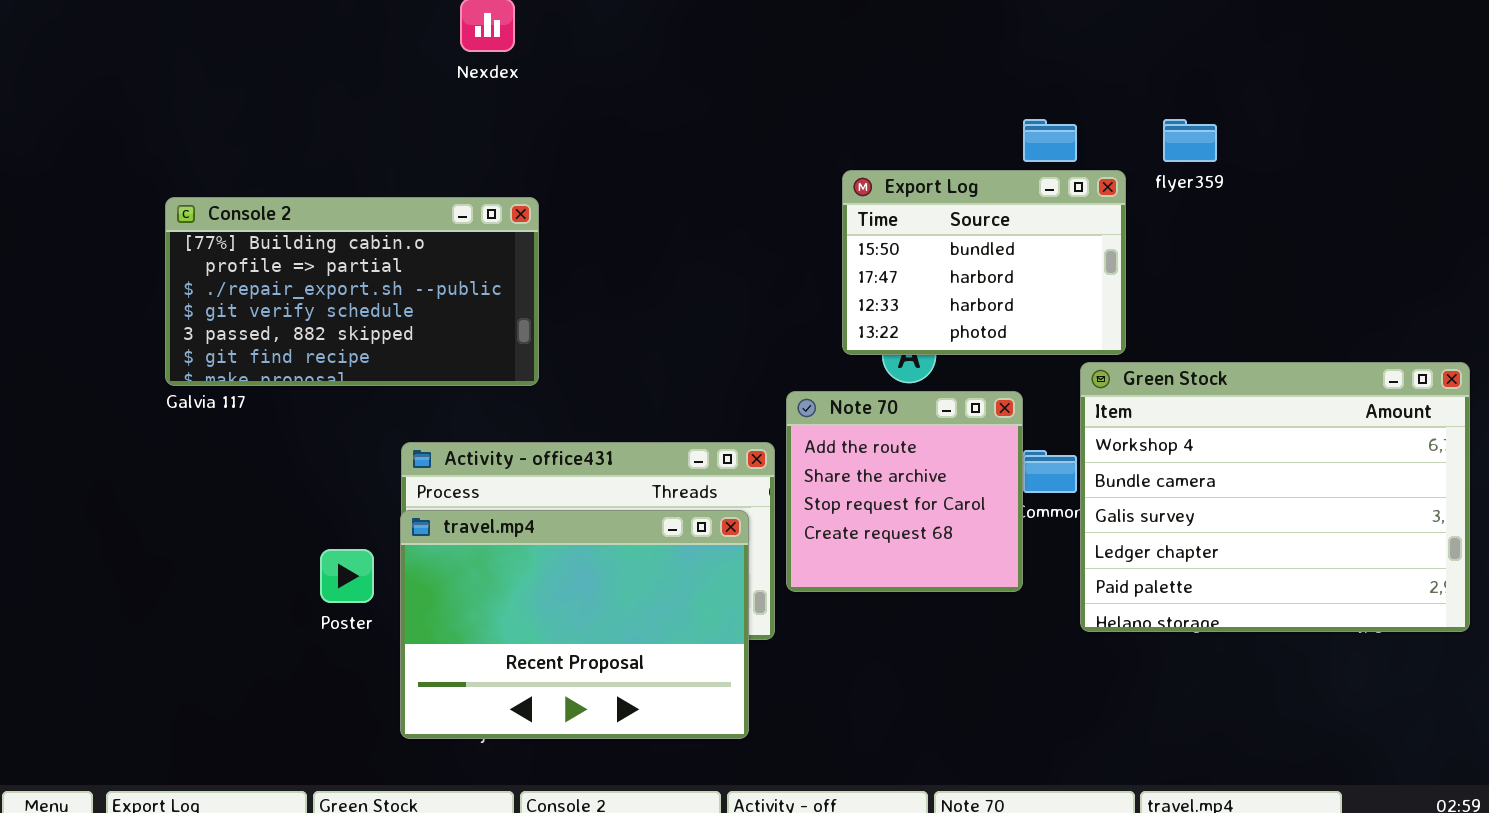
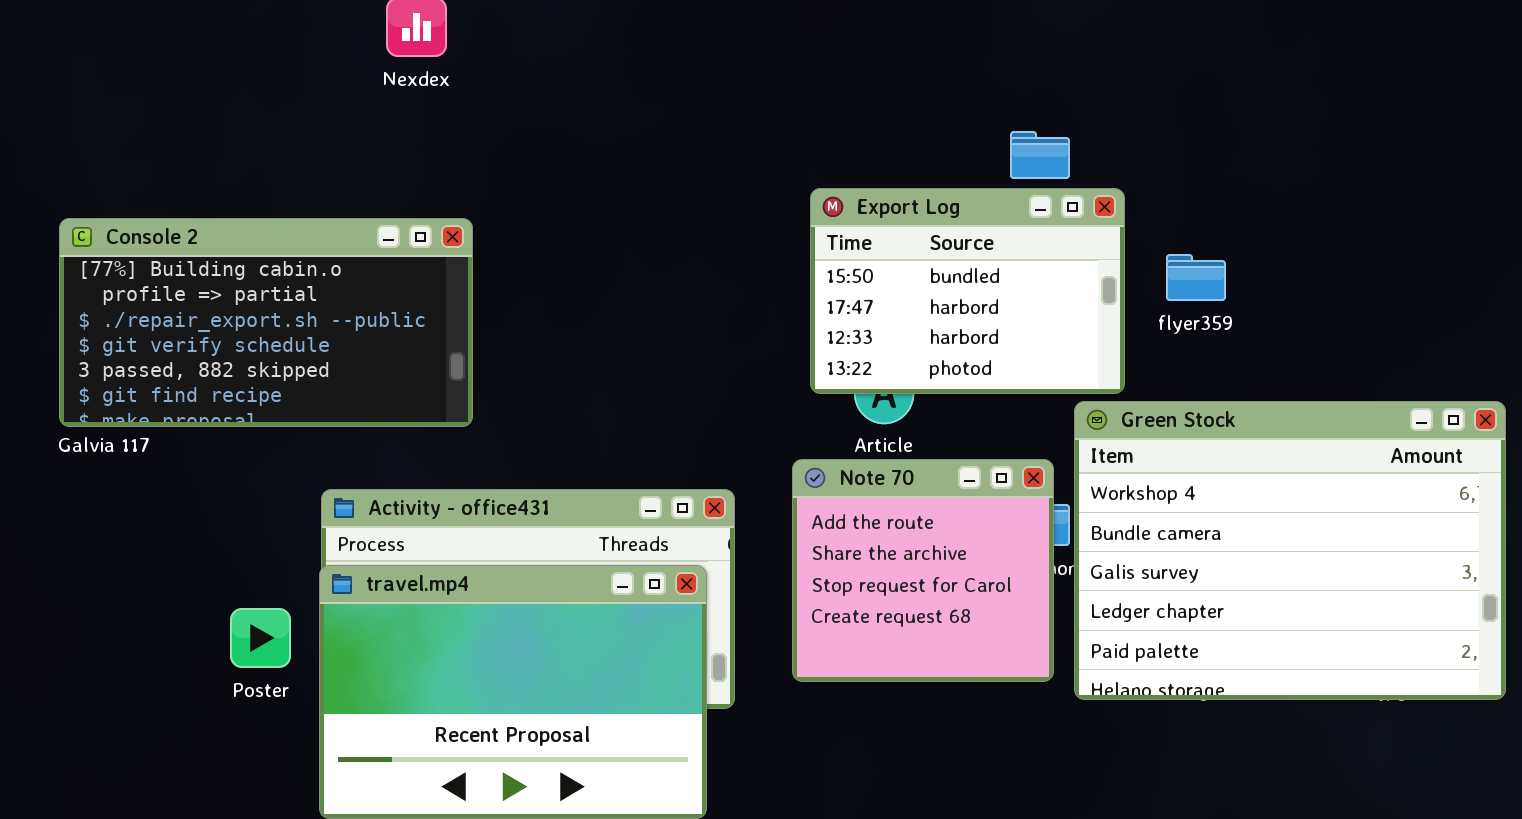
flyer359: [1163,119,1217,162] -> [1166,254,1226,301], moved
Note 70: [786,391,1023,592] -> [792,459,1054,682], moved

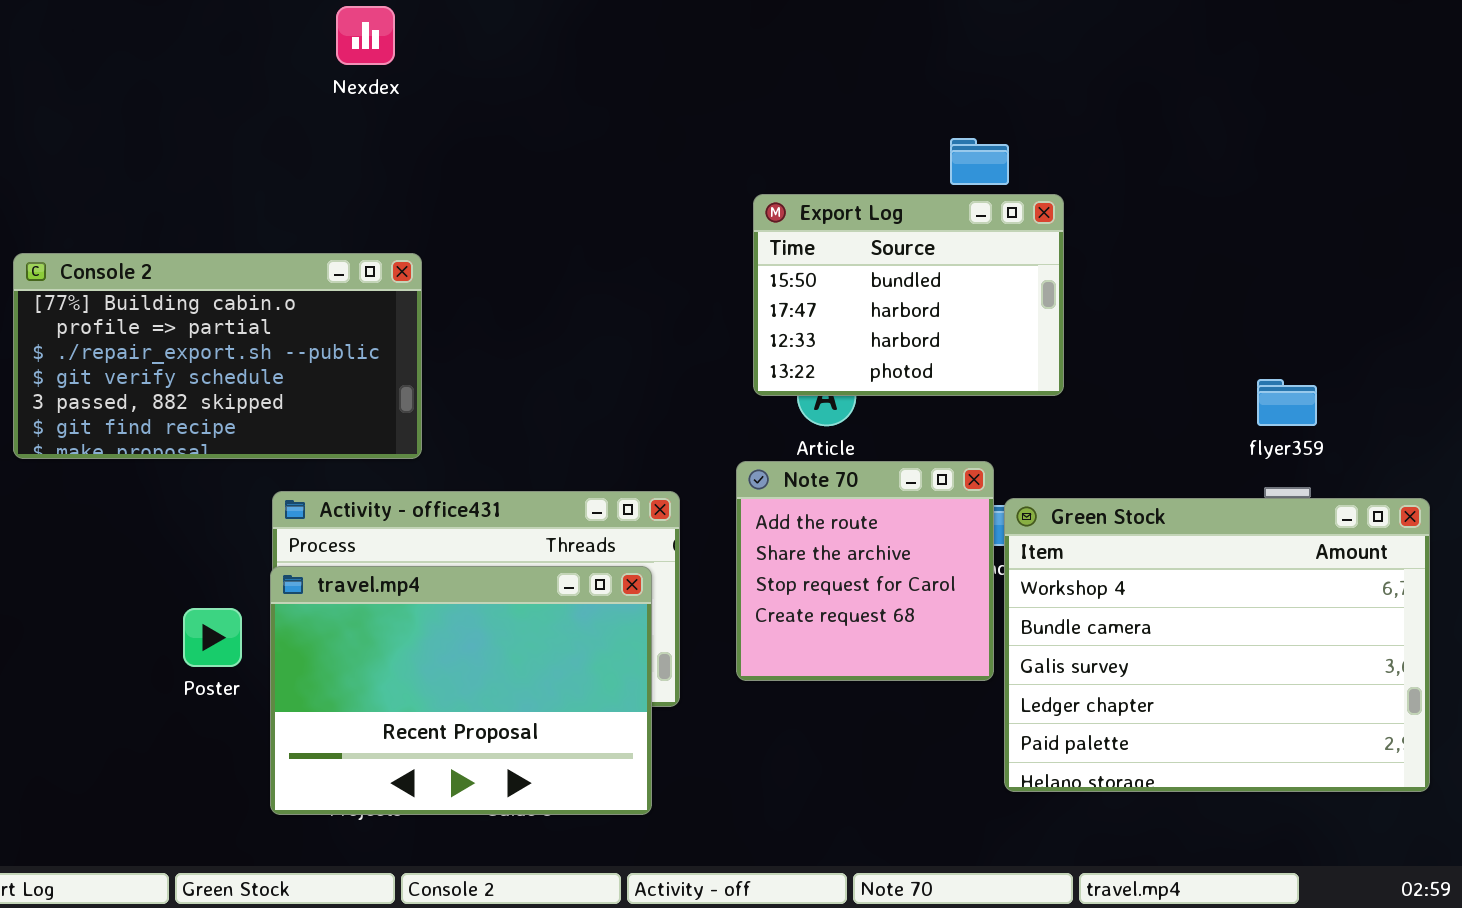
Console 2: [59,218,473,427] -> [13,253,422,459], moved
flyer359: [1166,254,1226,301] -> [1257,379,1317,426], moved
Green Stock: [1074,401,1506,700] -> [1004,498,1430,792], moved

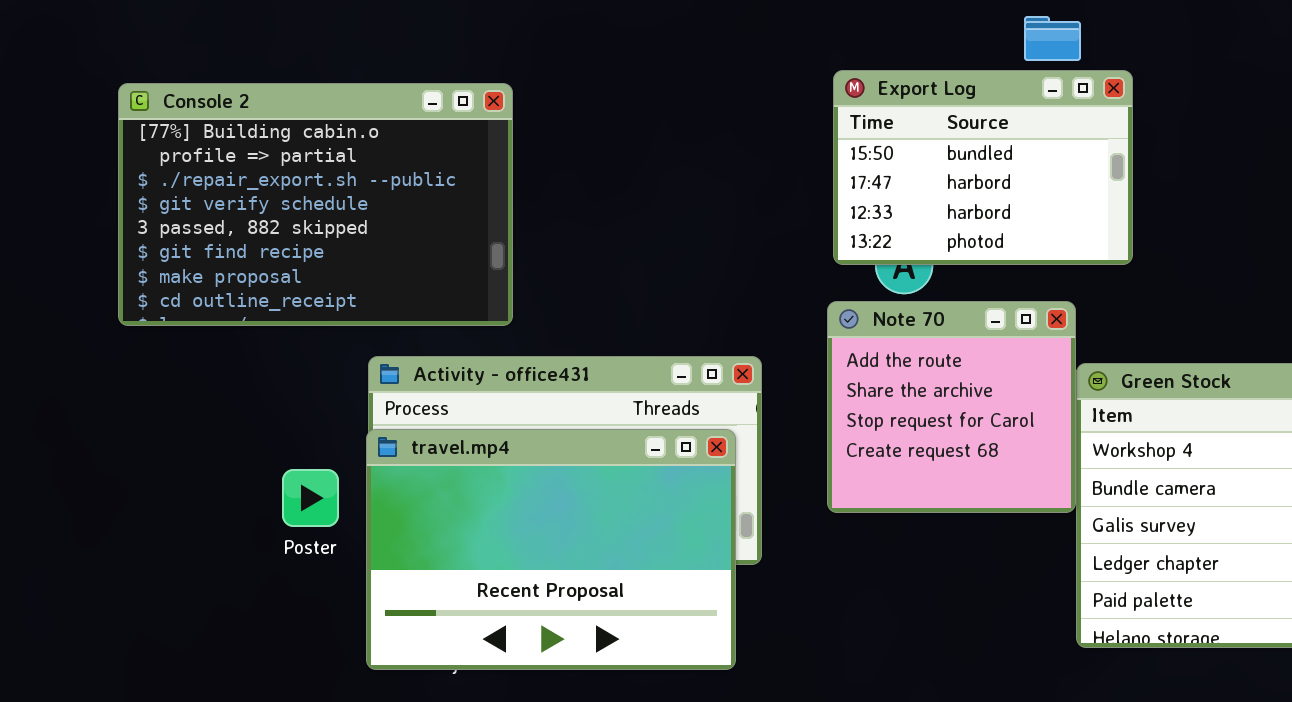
Console 2: [13,253,422,459] -> [118,83,513,326], resized
Note 70: [736,461,994,681] -> [827,301,1076,513], moved

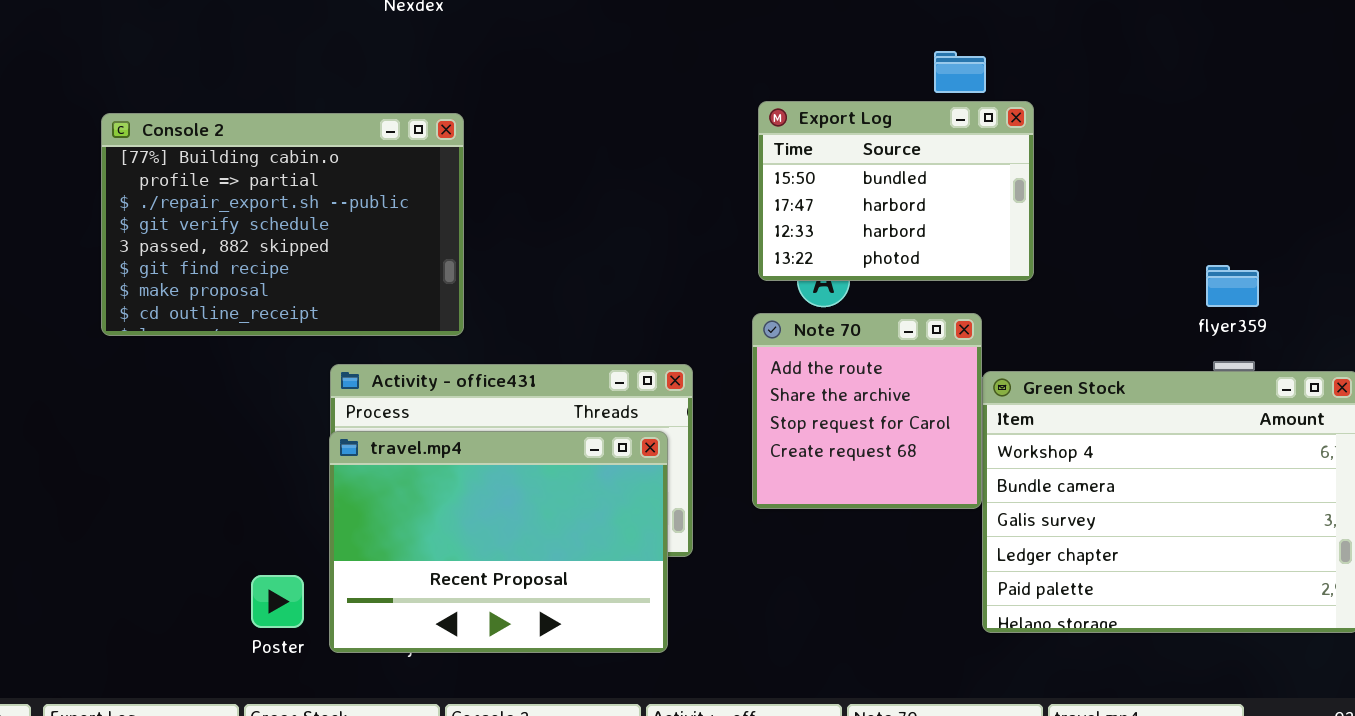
Poster: [282,469,339,527] -> [251,575,304,628], moved

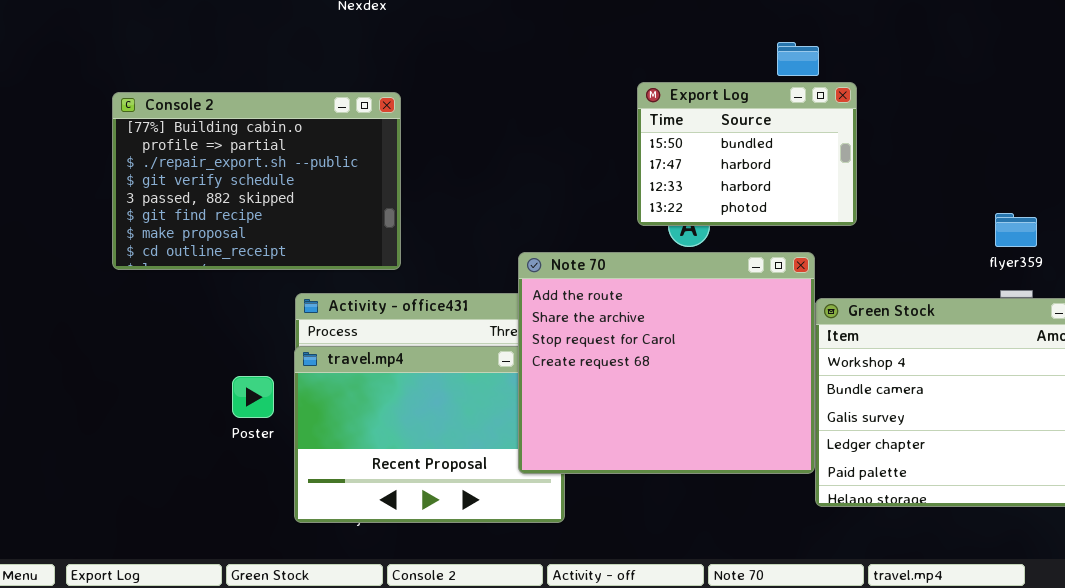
Note 70: [752,313,982,509] -> [518,252,815,474], resized
Poster: [251,575,304,628] -> [232,376,274,418], moved

